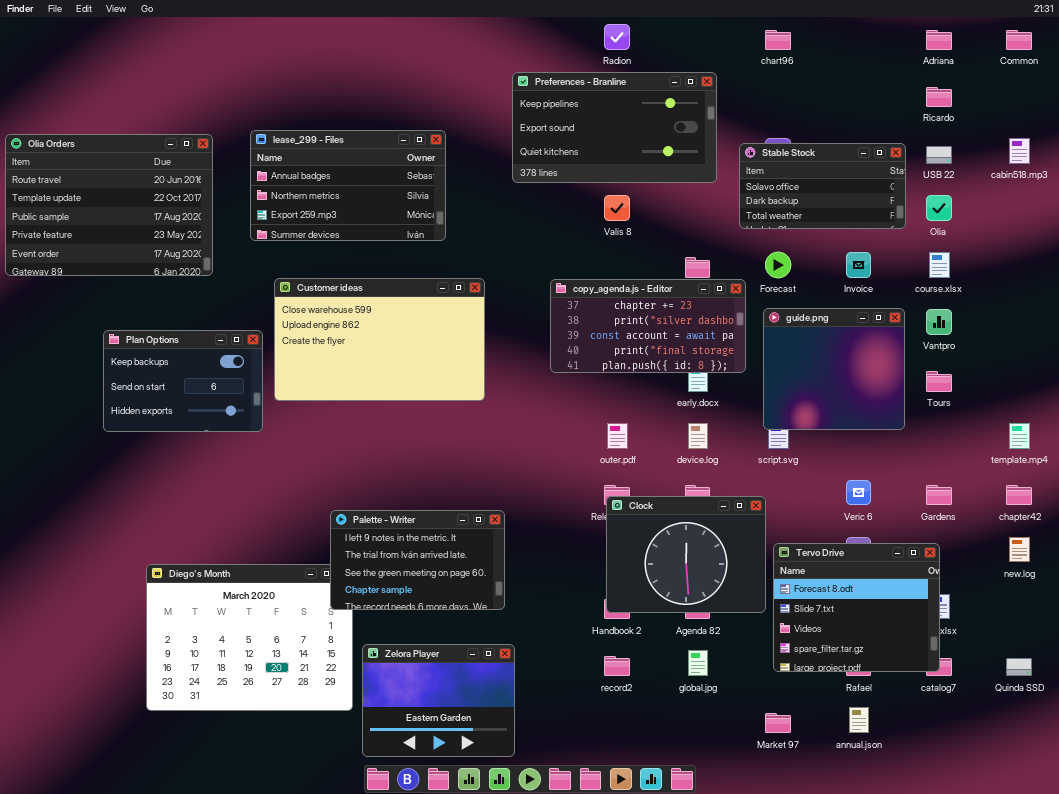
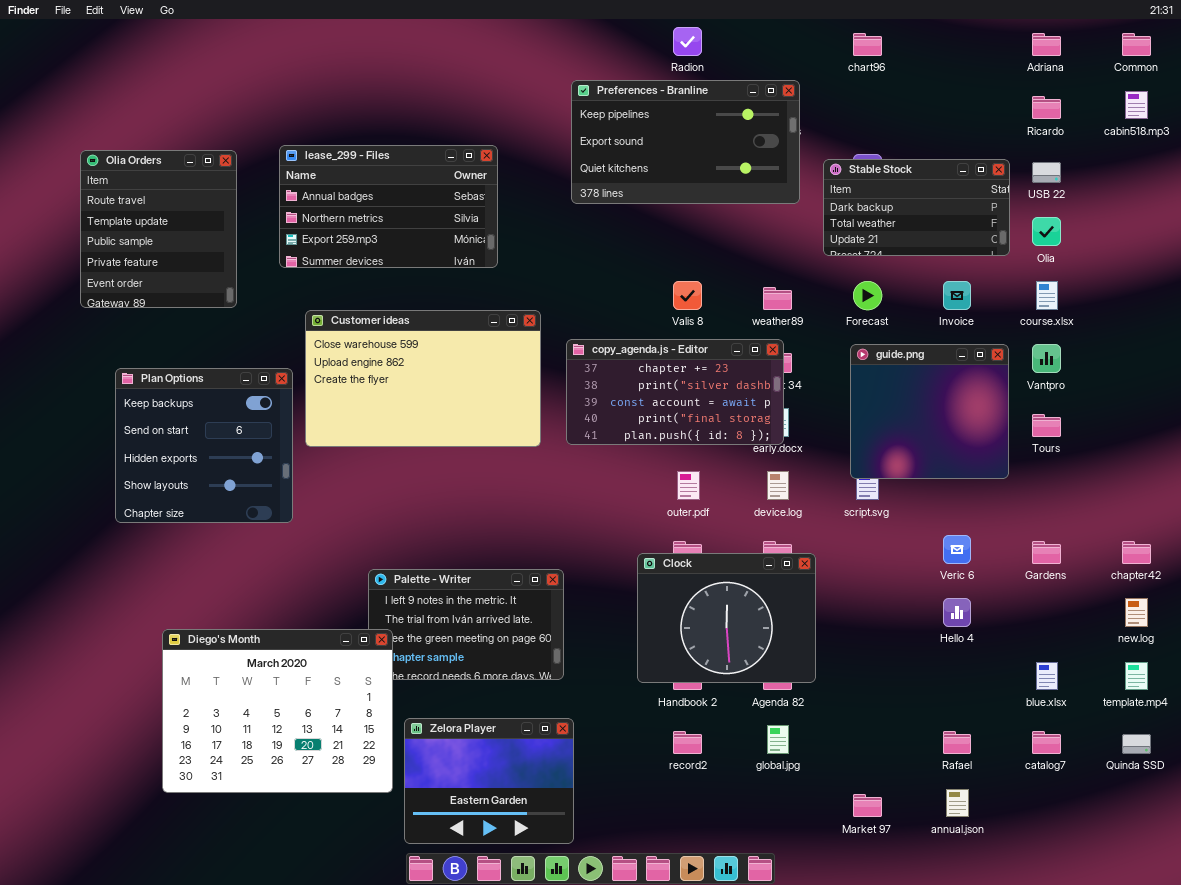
Olia Orders: [5,134,213,276] -> [80,150,237,308], resized
cabin518.mp3: [1009,138,1030,164] -> [1125,91,1148,119], moved
Stable Stock: [739,143,906,229] -> [823,159,1010,256], scrolled down 1 row
Valis 8: [604,195,630,221] -> [673,281,702,310], moved
copy_agenda.js - Editor: [550,279,746,373] -> [566,339,784,445], moved
Plan Options: [103,330,263,432] -> [115,368,293,523], resized
template.mp4: [1009,423,1030,449] -> [1125,662,1148,690], moved
Clock: [606,496,766,613] -> [637,553,816,683], moved
Tervo Drive: [773,543,940,672] -> none, closed
Diego's Month: [146,564,353,711] -> [162,629,393,793], raised

